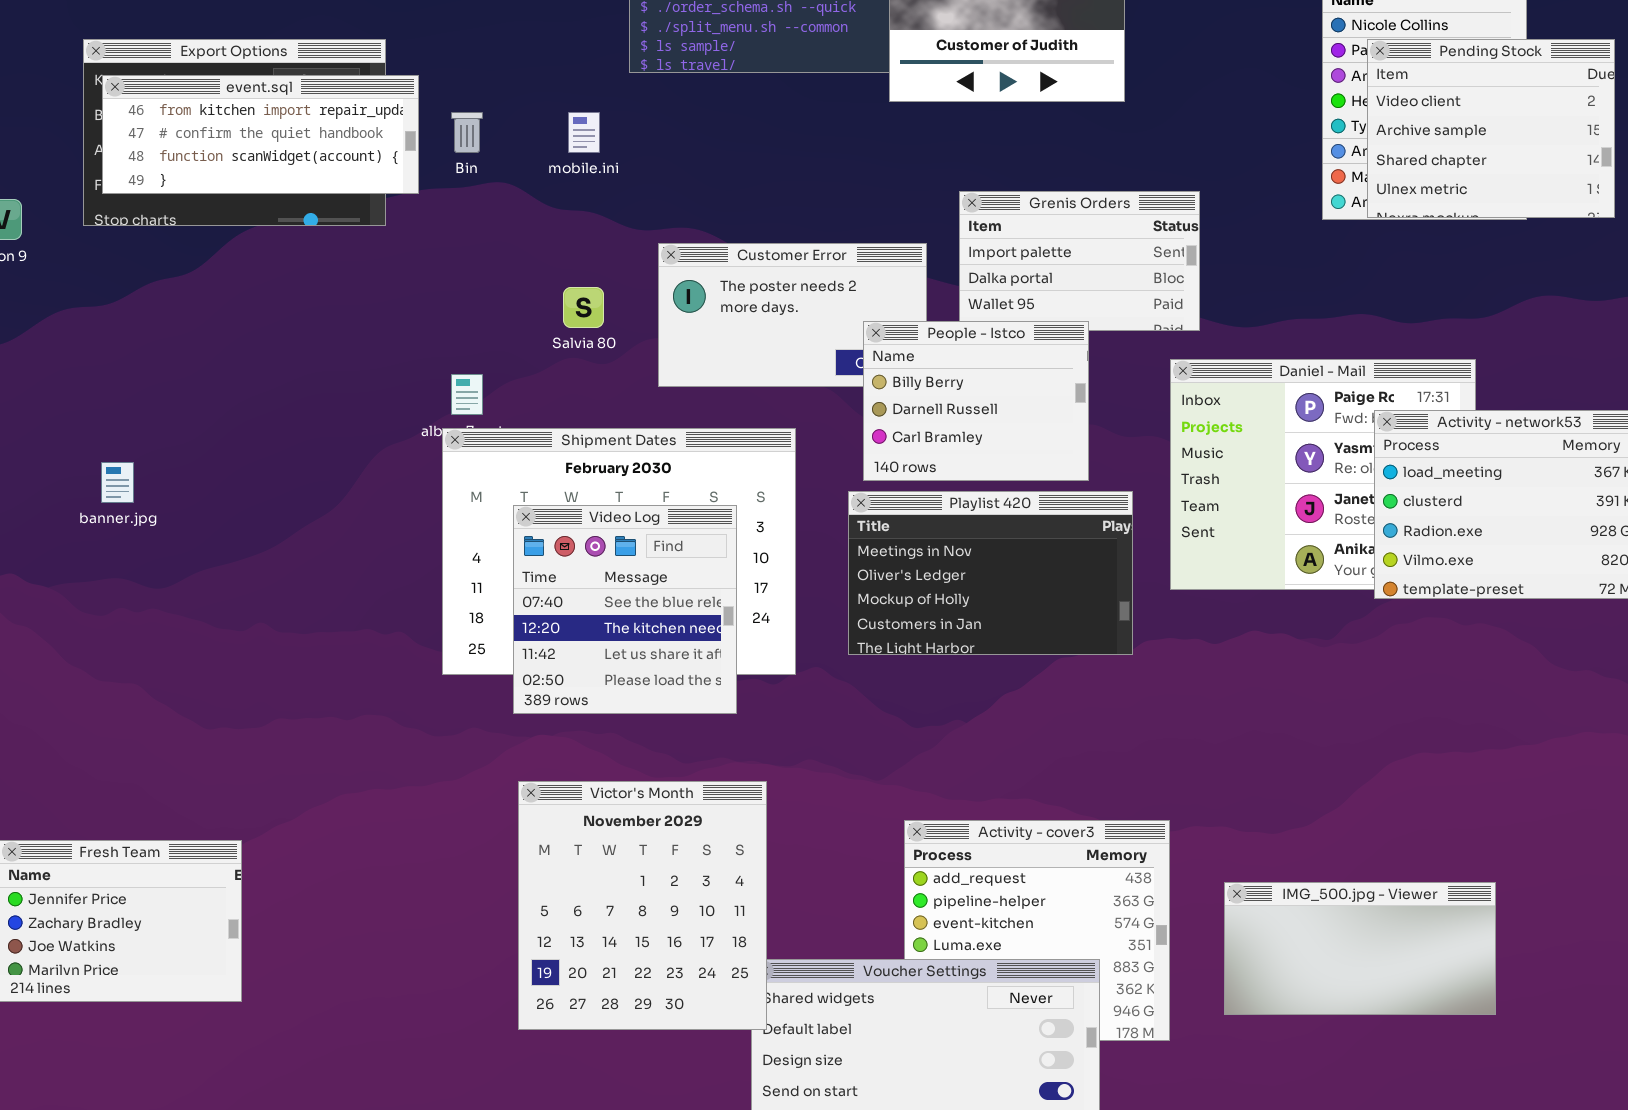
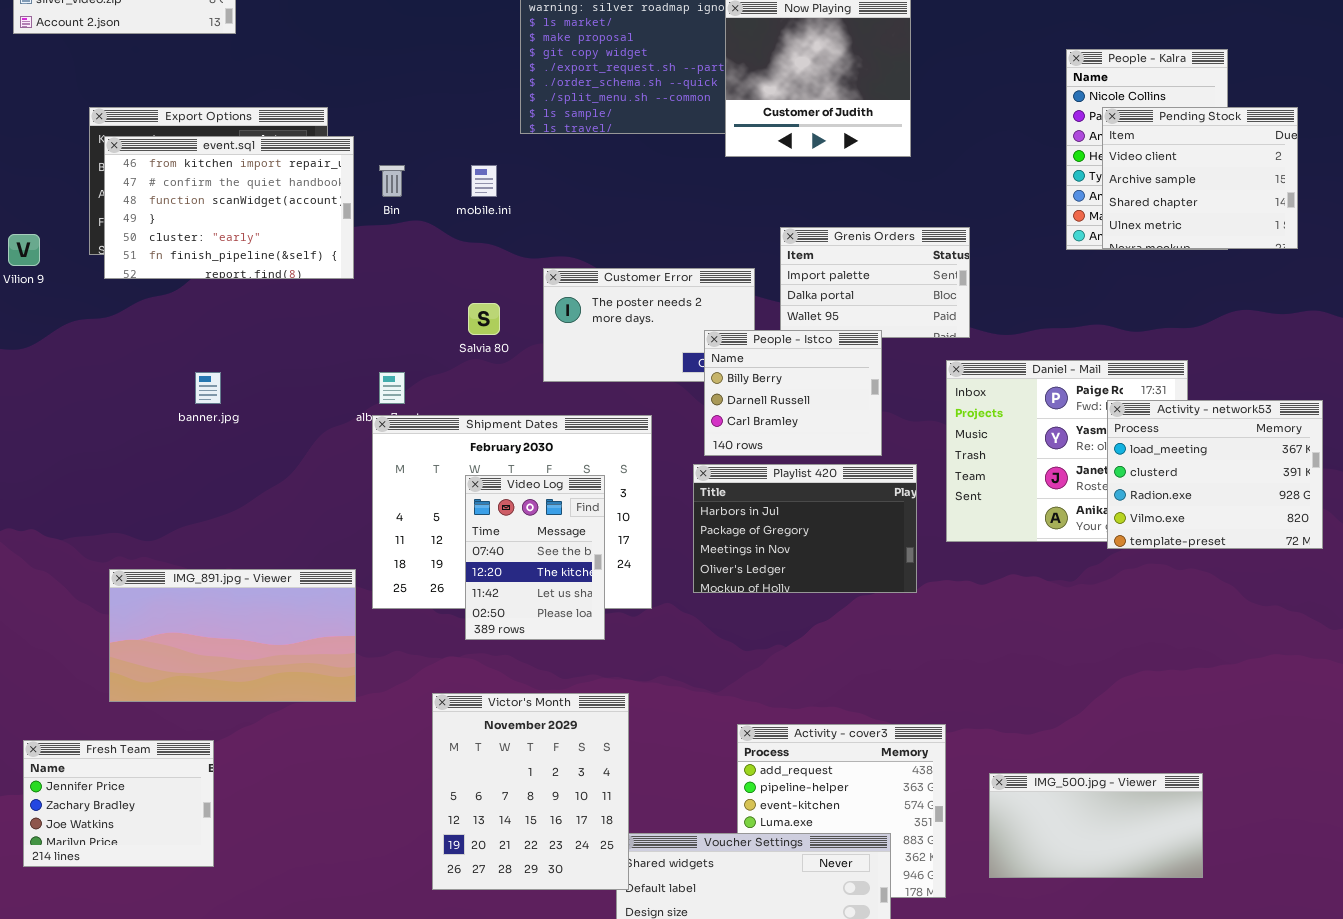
event.sql: [102,75,419,194] -> [104,136,354,279], resized
banner.jpg: [101,462,134,503] -> [195,372,221,404], moved
Playlist 420: [848,491,1133,655] -> [693,464,917,593], scrolled up 2 rows
Video Log: [513,505,737,714] -> [465,475,605,640], resized
IMG_891.jpg - Viewer: none -> [109,569,356,702], opened

